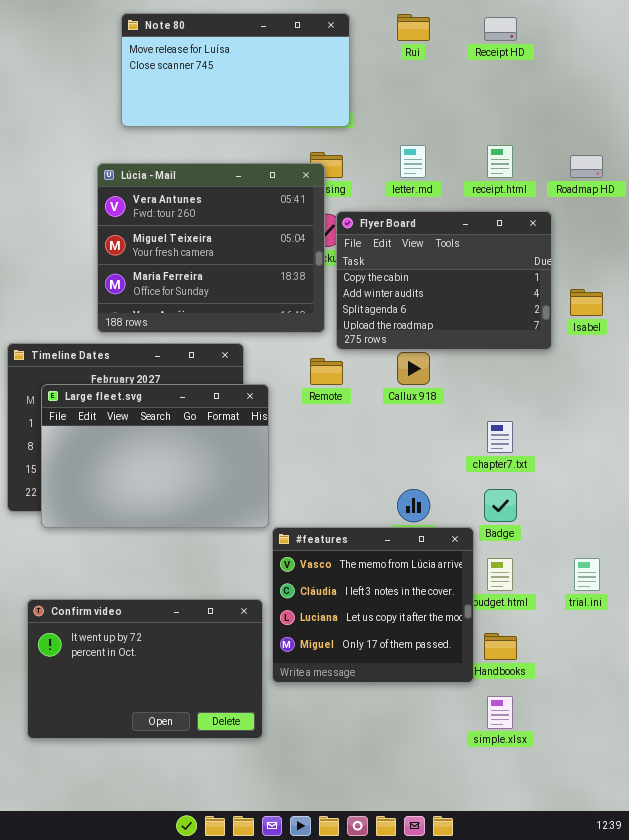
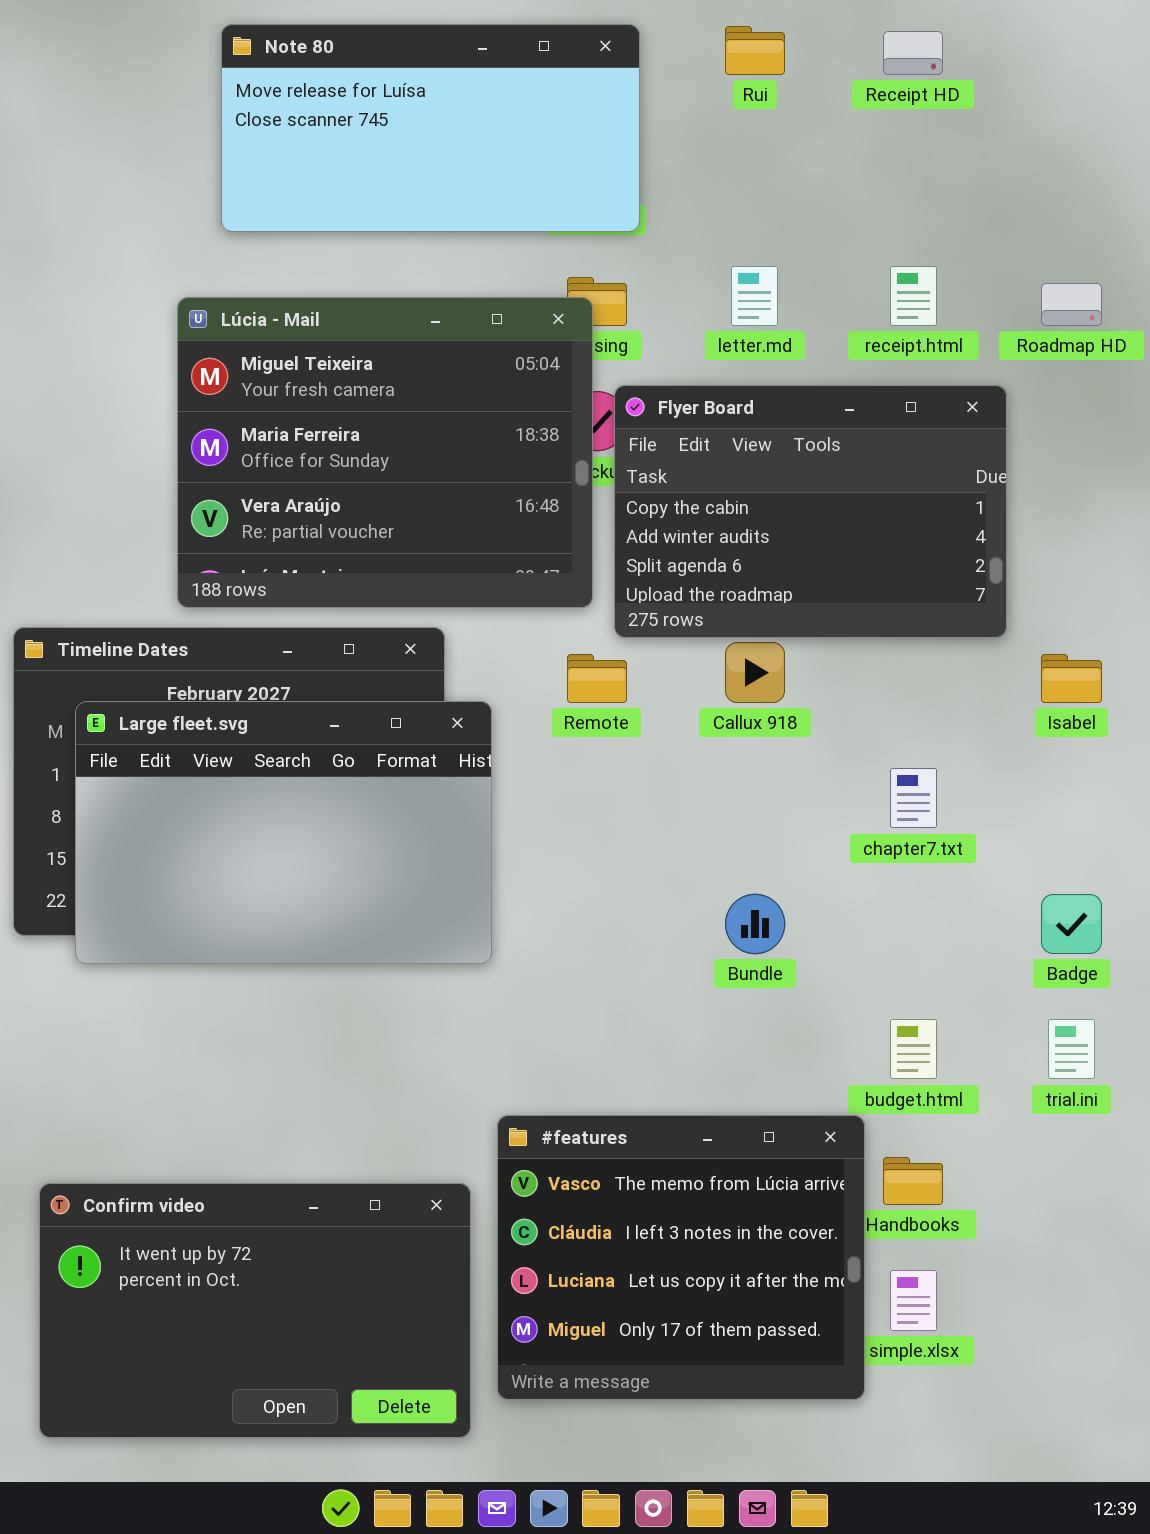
Lúcia - Mail: [97,163,325,333] -> [177,297,593,608], scrolled down 1 row
Isabel: [570,289,603,316] -> [1041,654,1102,703], moved
Badge: [484,489,517,522] -> [1041,894,1102,954], moved
#features: [272,527,474,683] -> [497,1115,865,1400], moved
Confirm video: [27,599,263,739] -> [39,1183,471,1438], moved

